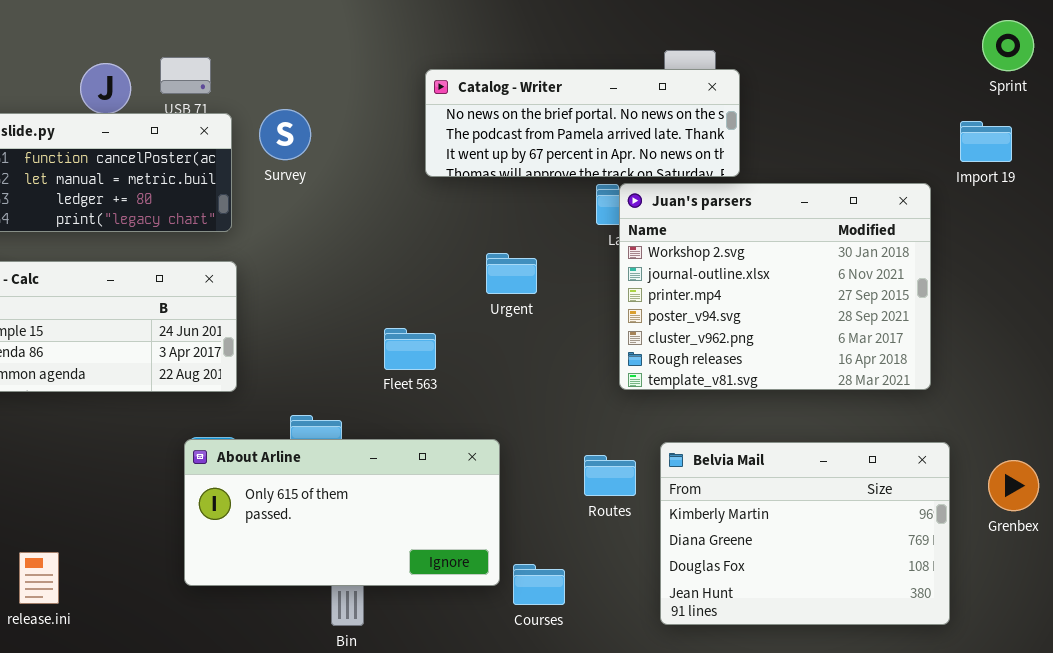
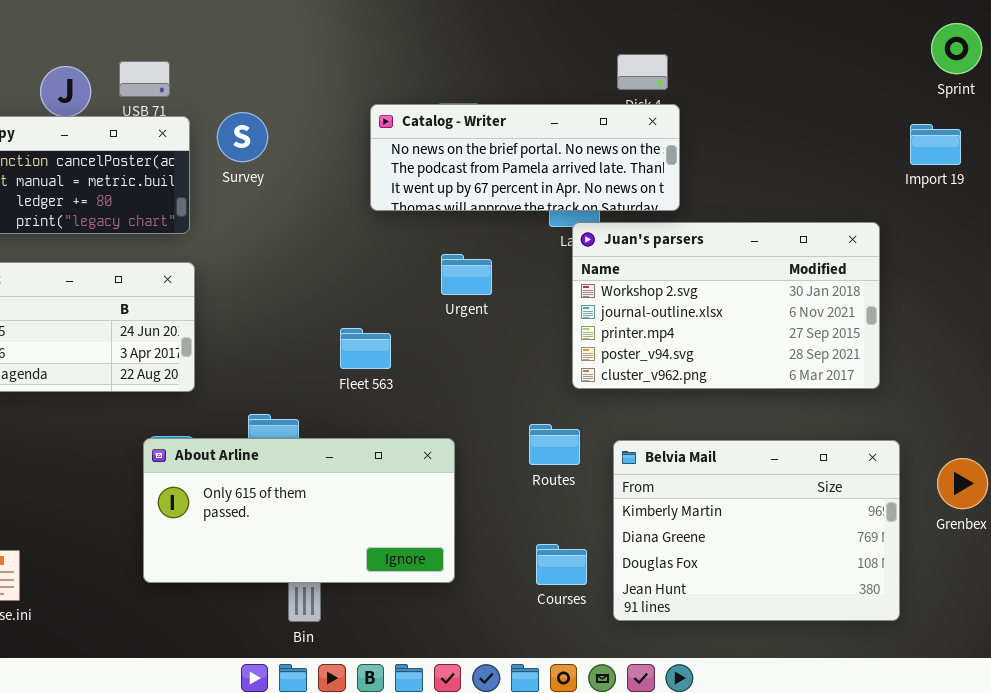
Catalog - Writer: [425,69,740,177] -> [370,104,680,211], moved
Juan's parsers: [619,183,931,390] -> [572,222,880,389], resized
Routes: [584,455,636,496] -> [529,424,580,465], moved
Courses: [513,564,565,605] -> [536,544,587,585], moved

